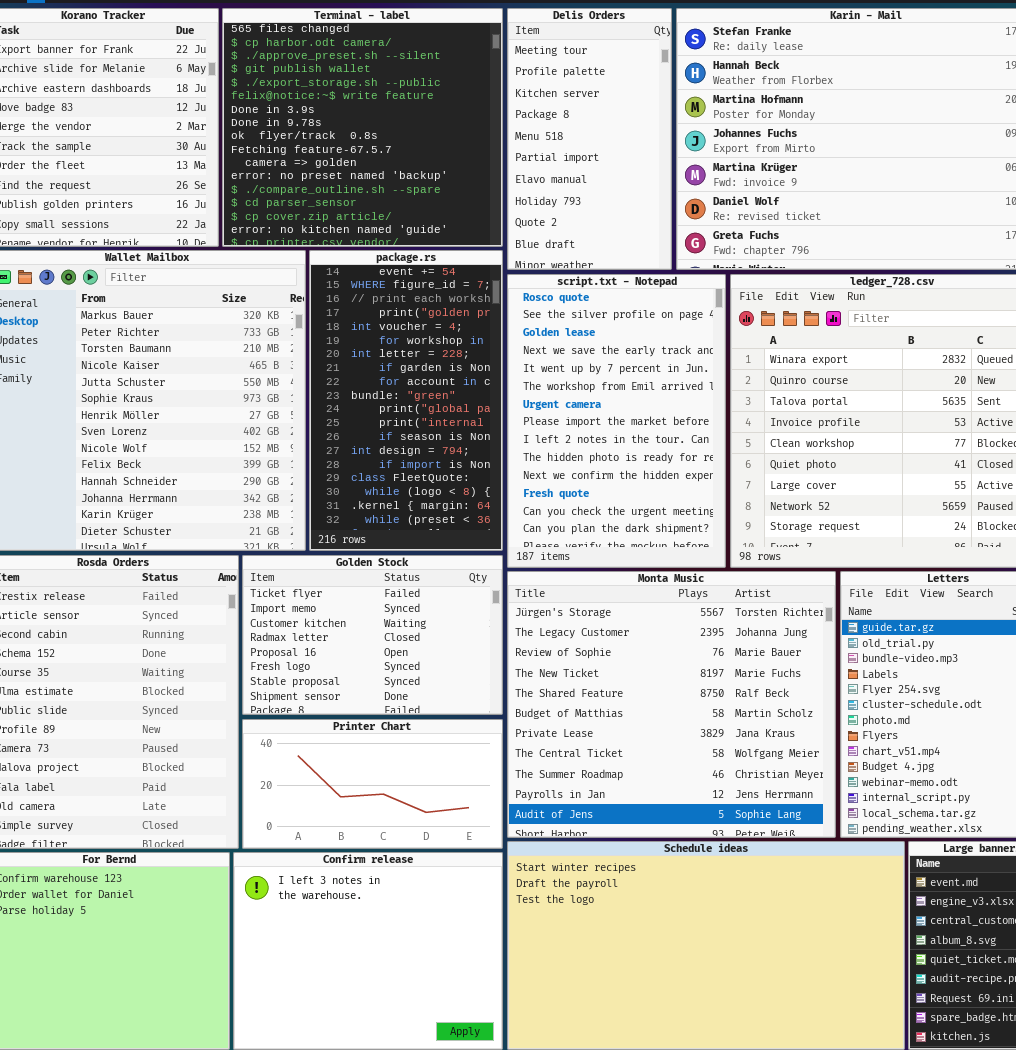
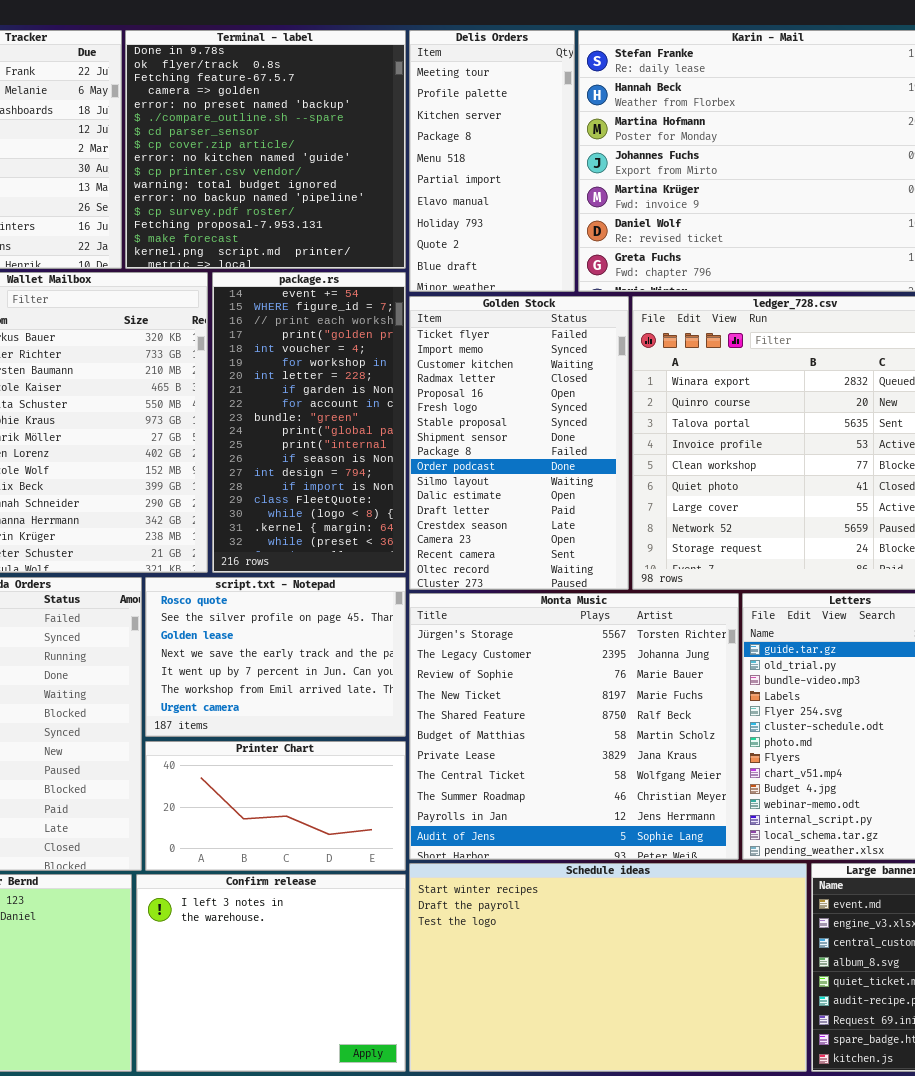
Terminal - label: [222,8,503,247] -> [125,30,406,269], scrolled down 7 rows
script.txt - Notepad: [507,274,726,568] -> [145,577,406,737], moved, resized
Golden Stock: [242,555,503,715] -> [409,296,629,590], moved, resized

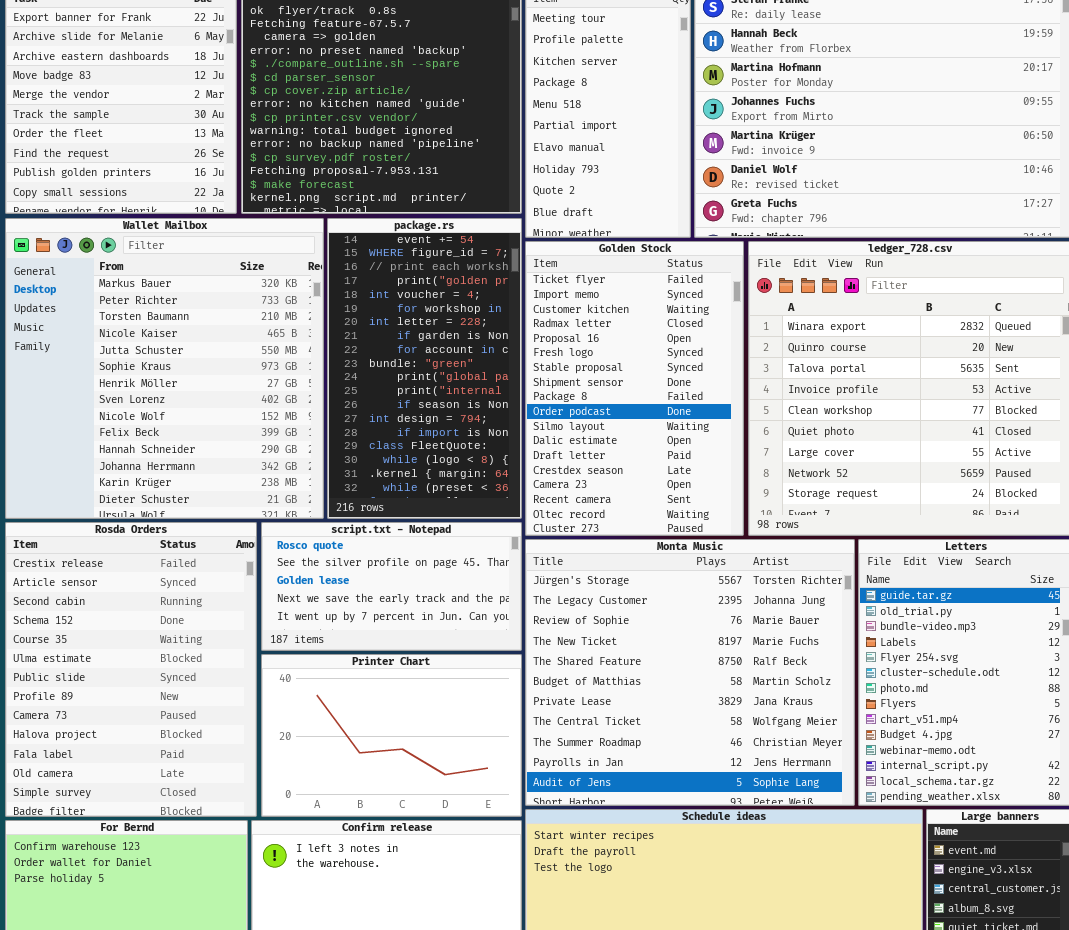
script.txt - Notepad: [145,577,406,737] -> [261,522,522,651], resized
Printer Chart: [145,741,406,871] -> [261,654,522,817], resized

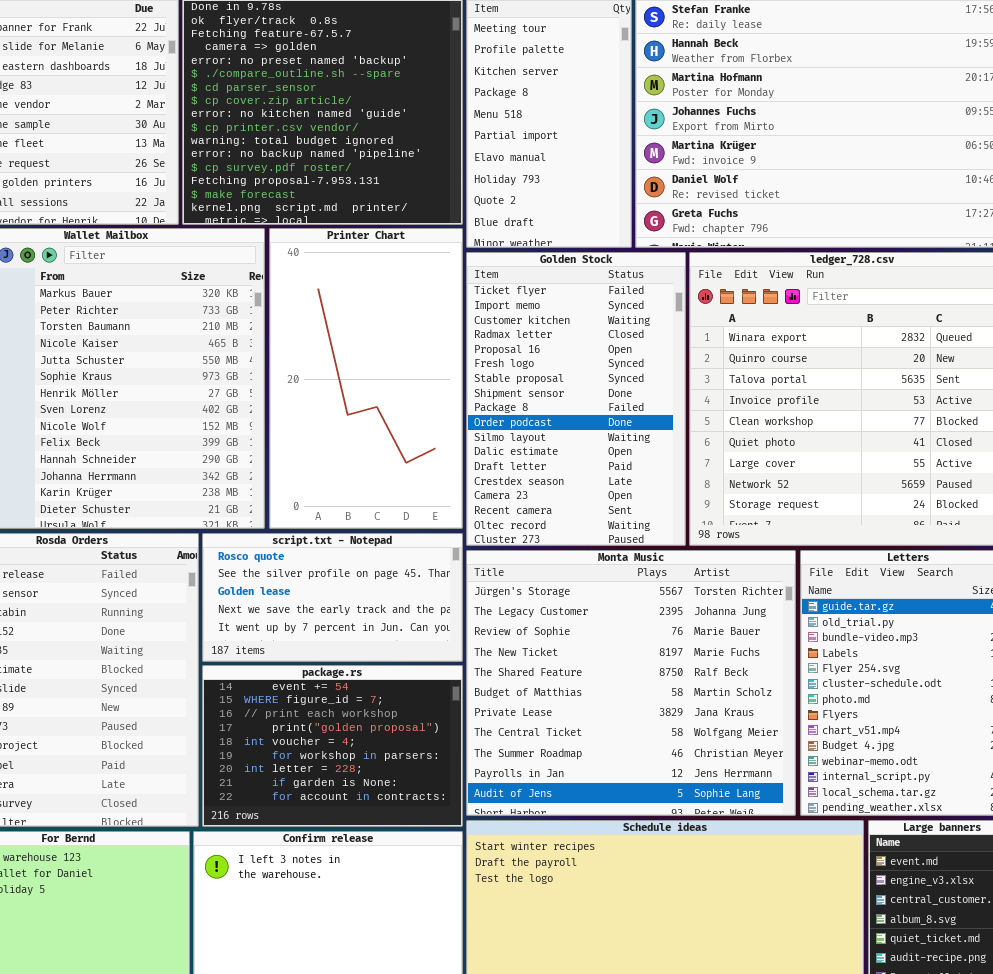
package.rs: [327,218,522,519] -> [202,665,463,827], moved, resized
Printer Chart: [261,654,522,817] -> [269,228,463,529], moved, resized

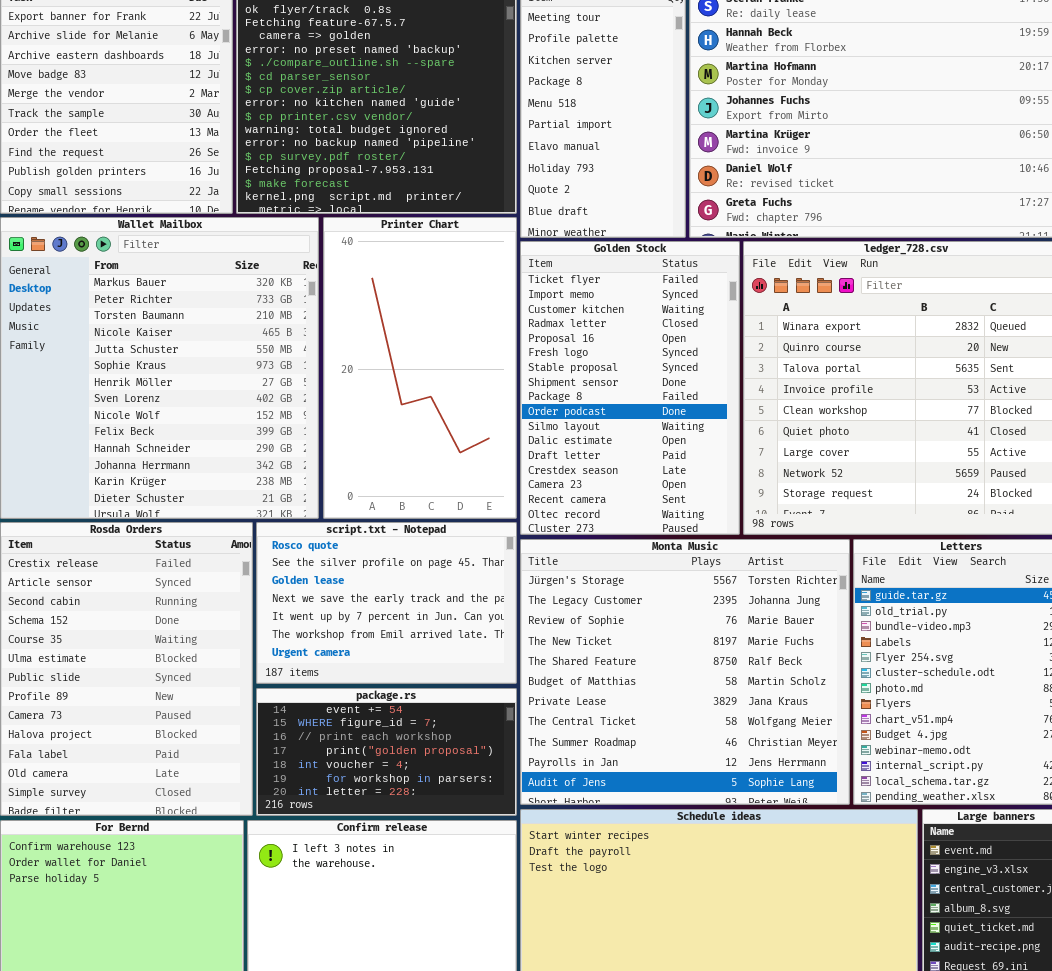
script.txt - Notepad: [202,533,463,662] -> [256,522,517,684], resized
package.rs: [202,665,463,827] -> [256,688,517,816], resized

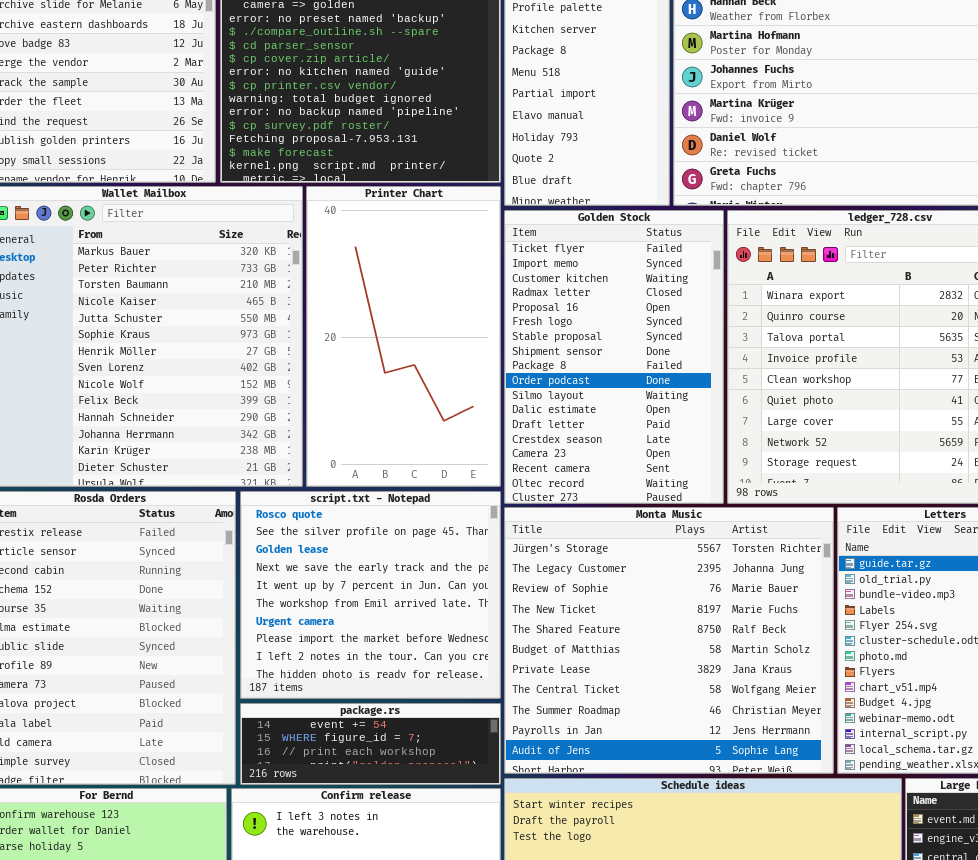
script.txt - Notepad: [256,522,517,684] -> [240,491,501,699], resized
package.rs: [256,688,517,816] -> [240,703,501,785], resized

